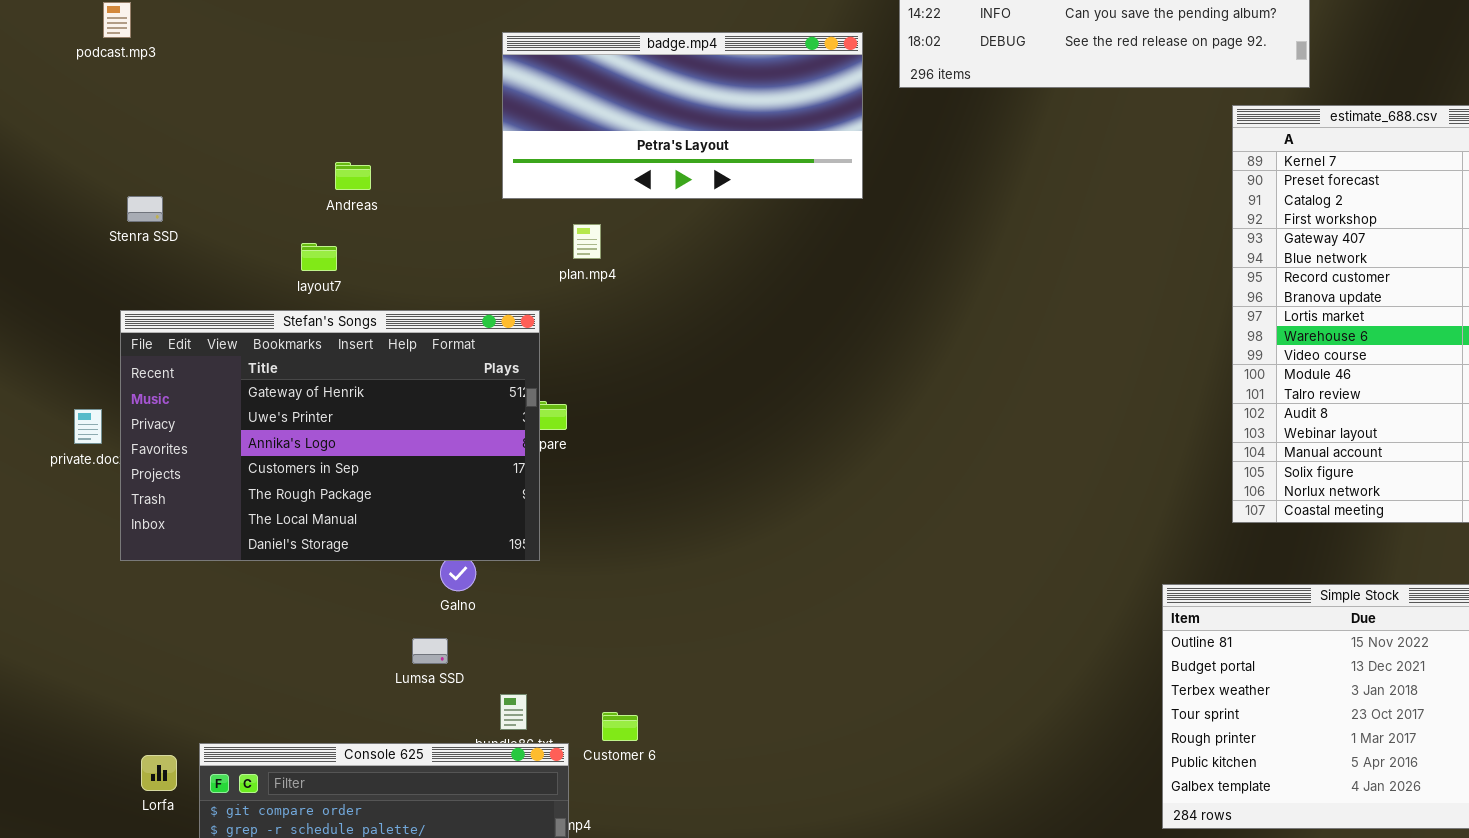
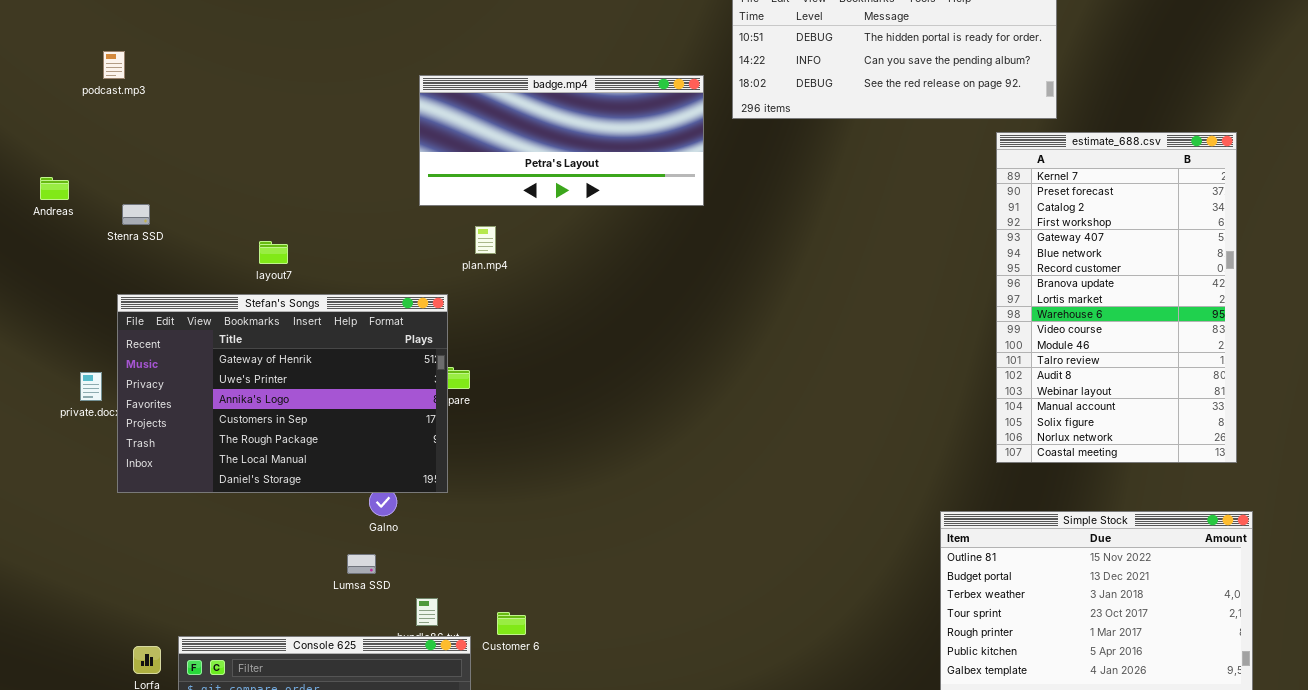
Andreas: [335,162,371,190] -> [40,177,69,200], moved

